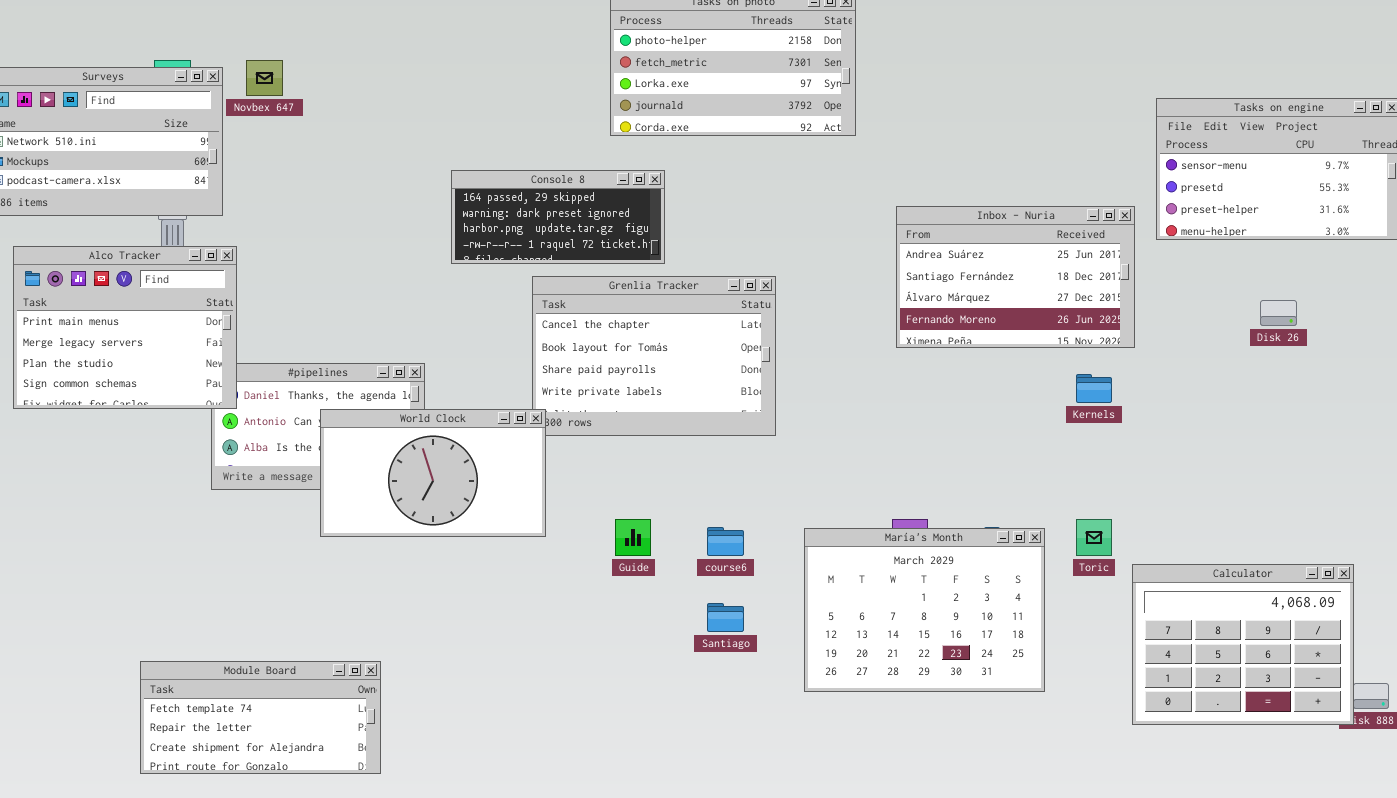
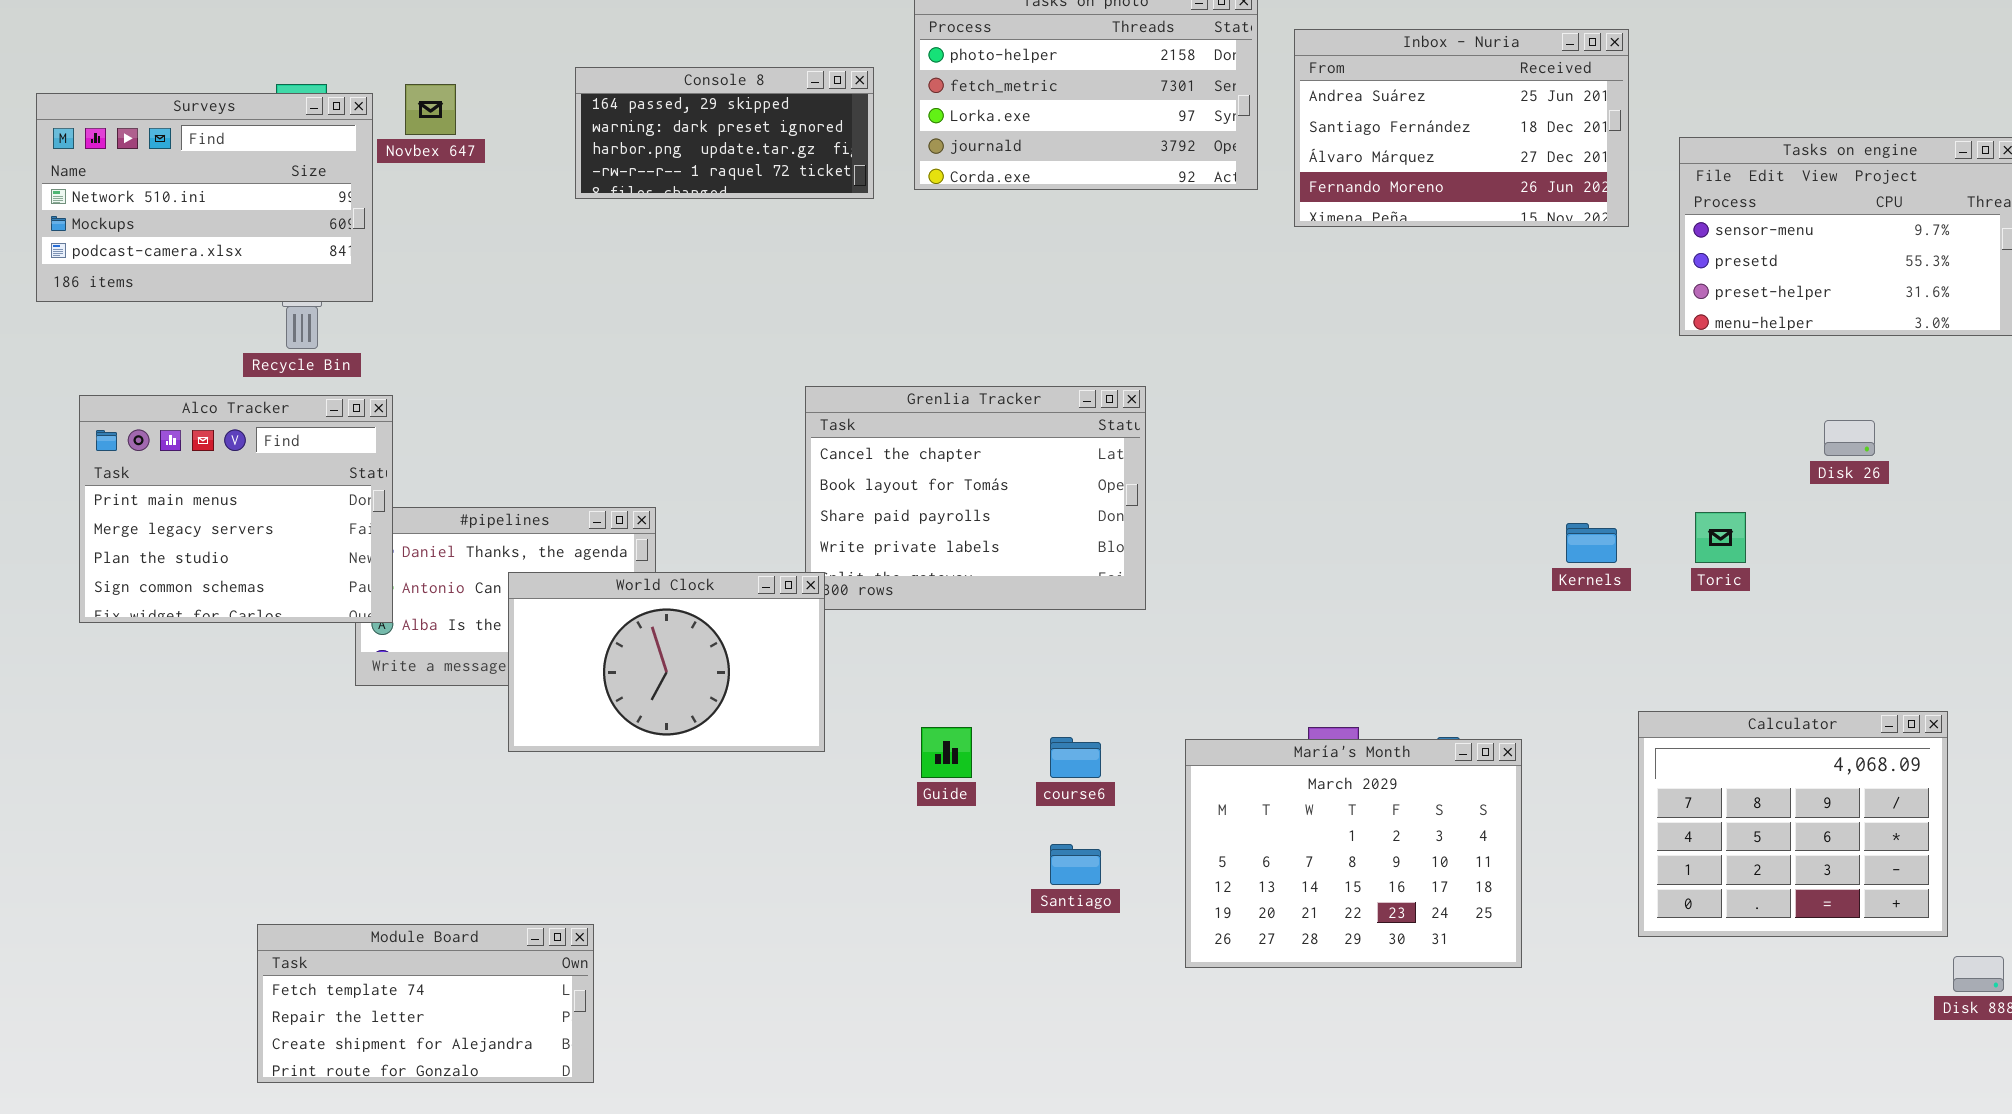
Console 8: [451,170,665,264] -> [575,67,874,199], moved
Inbox - Nuria: [896,206,1135,348] -> [1294,29,1629,227], moved
Alco Tracker: [13,246,237,409] -> [79,395,393,623], moved
Toric: [1076,519,1112,556] -> [1695,512,1746,563], moved
Calculator: [1132,564,1354,725] -> [1638,711,1948,937], moved

